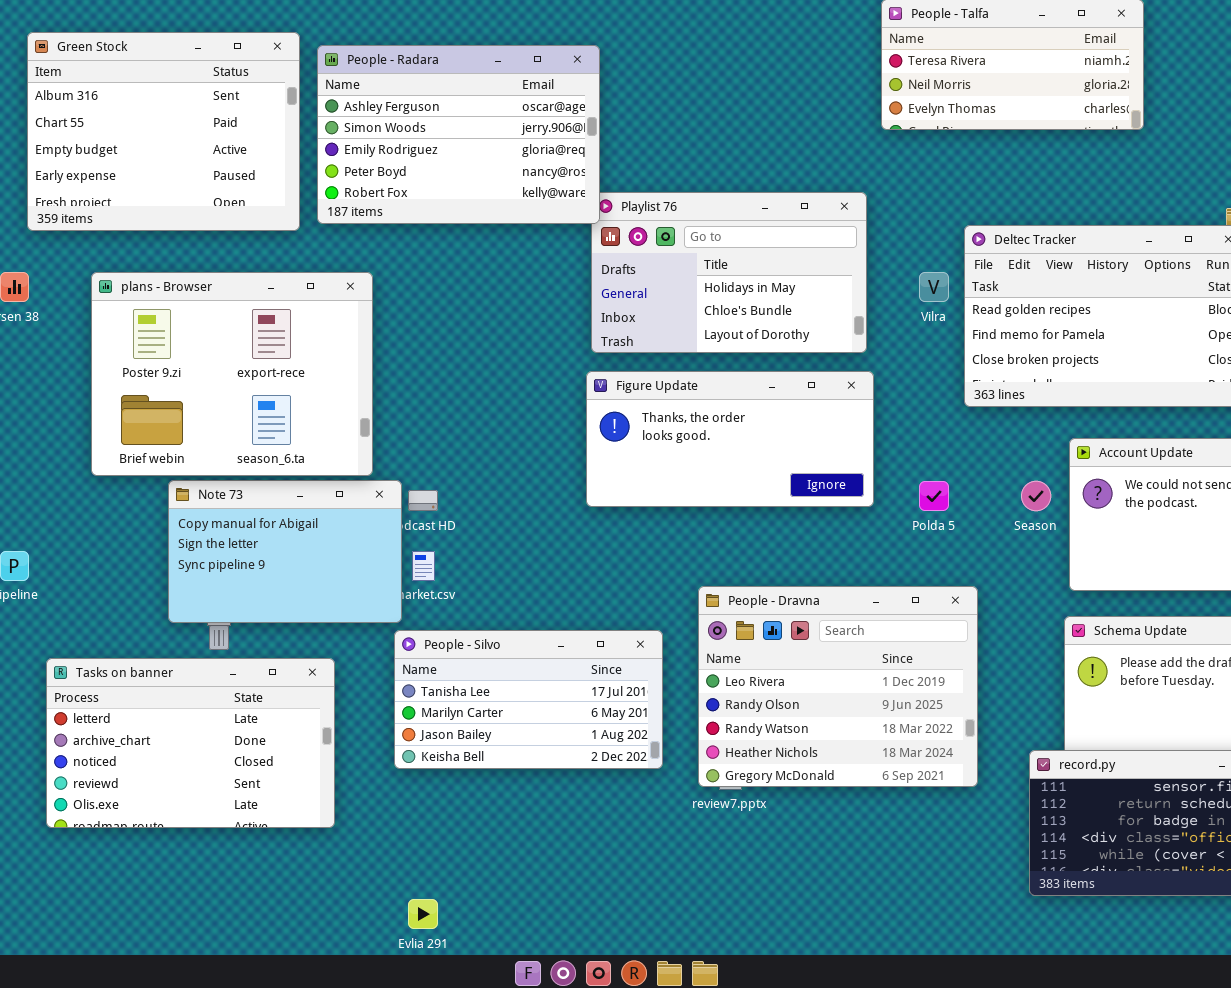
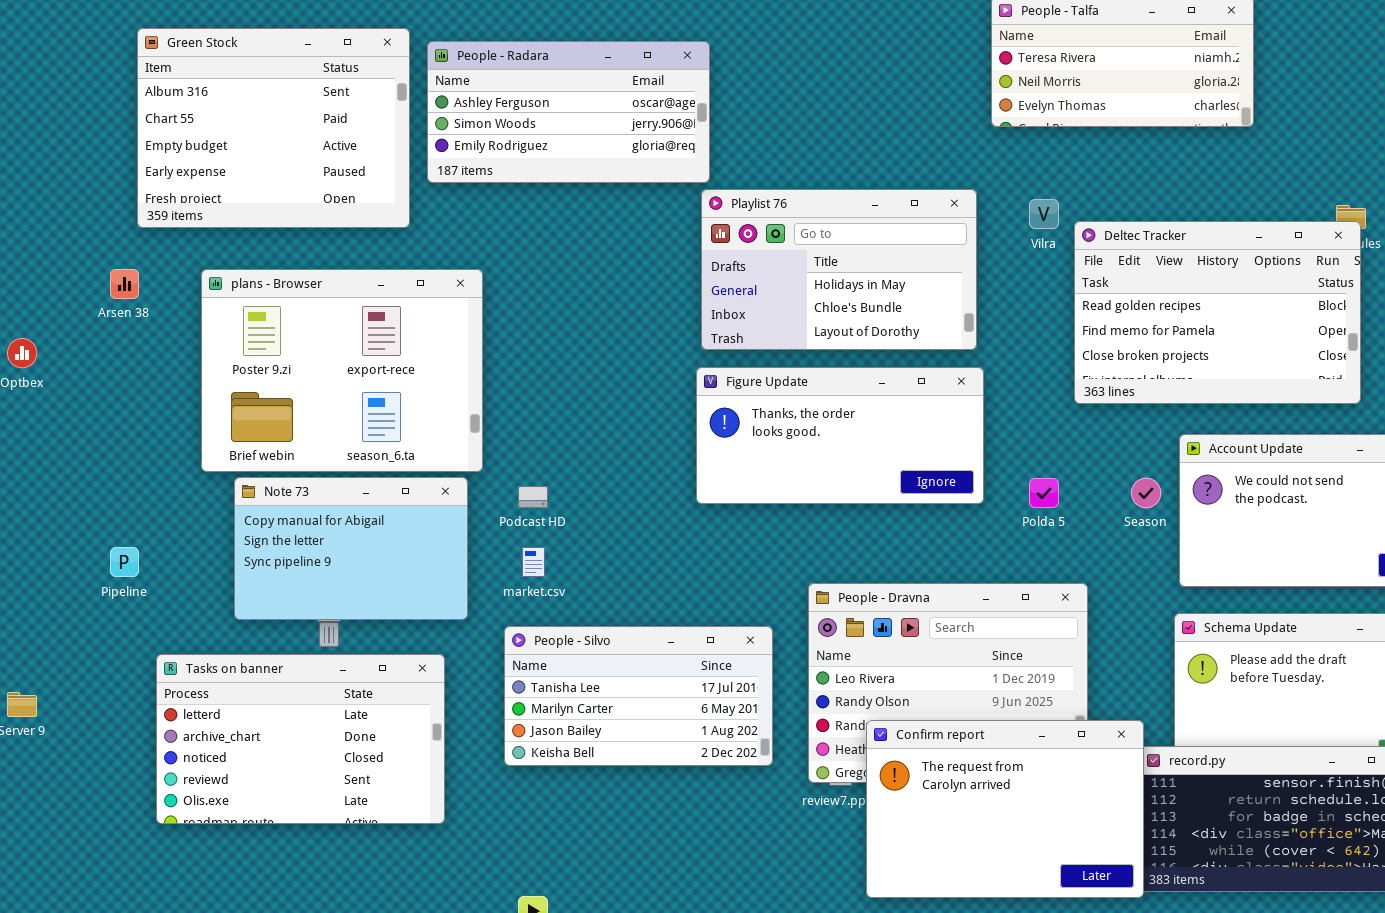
People - Radara: [317,45,600,224] -> [427,41,710,183], resized
Vilra: [919,272,949,302] -> [1029,199,1059,229], moved
Note 73: [168,480,402,623] -> [234,477,468,620], moved
Confirm report: none -> [866,720,1144,898], opened

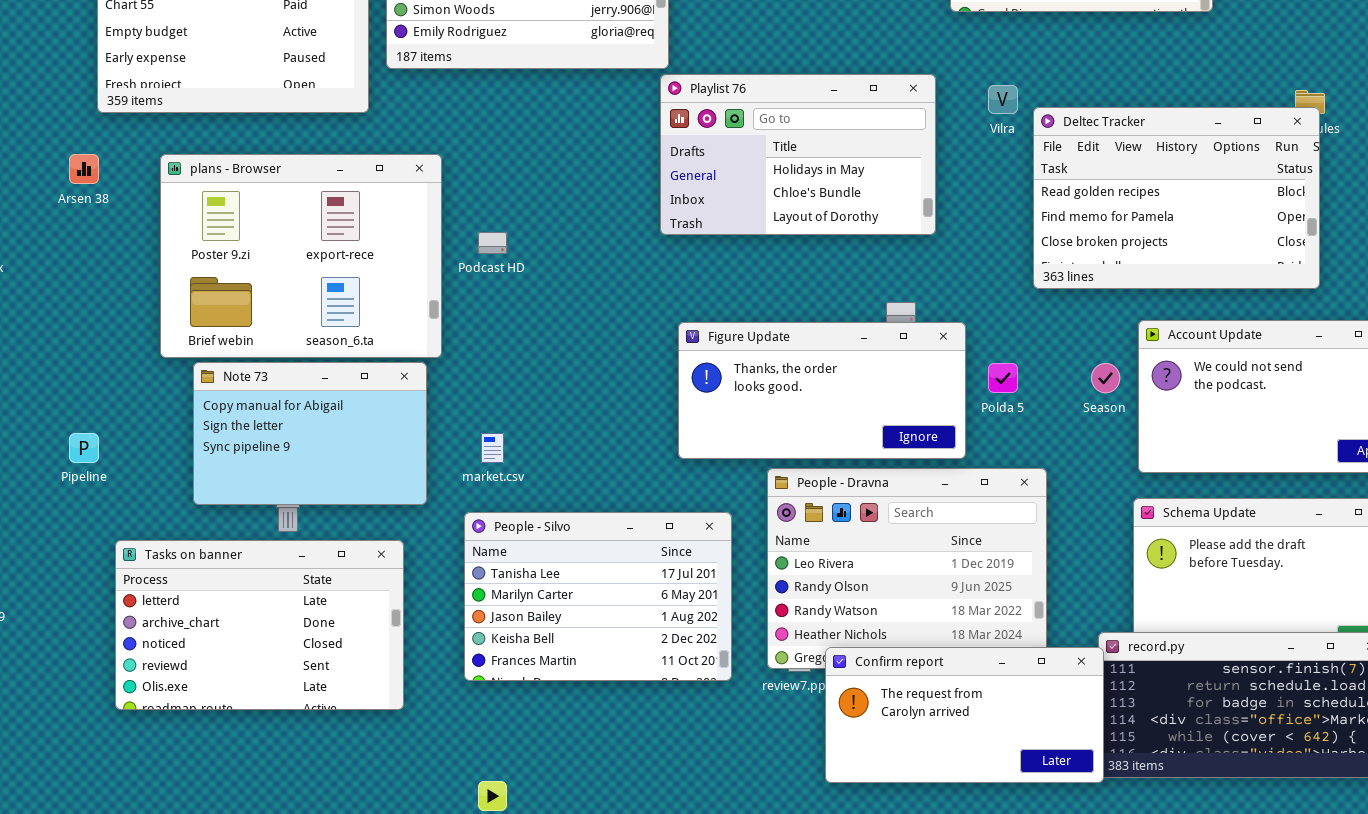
Figure Update: [696,367,984,504] -> [678,322,966,459], moved
Podcast HD: [518,486,548,508] -> [478,232,507,254], moved
People - Silvo: [504,626,773,766] -> [464,512,732,681], resized
Confirm report: [866,720,1144,898] -> [825,647,1104,783], resized

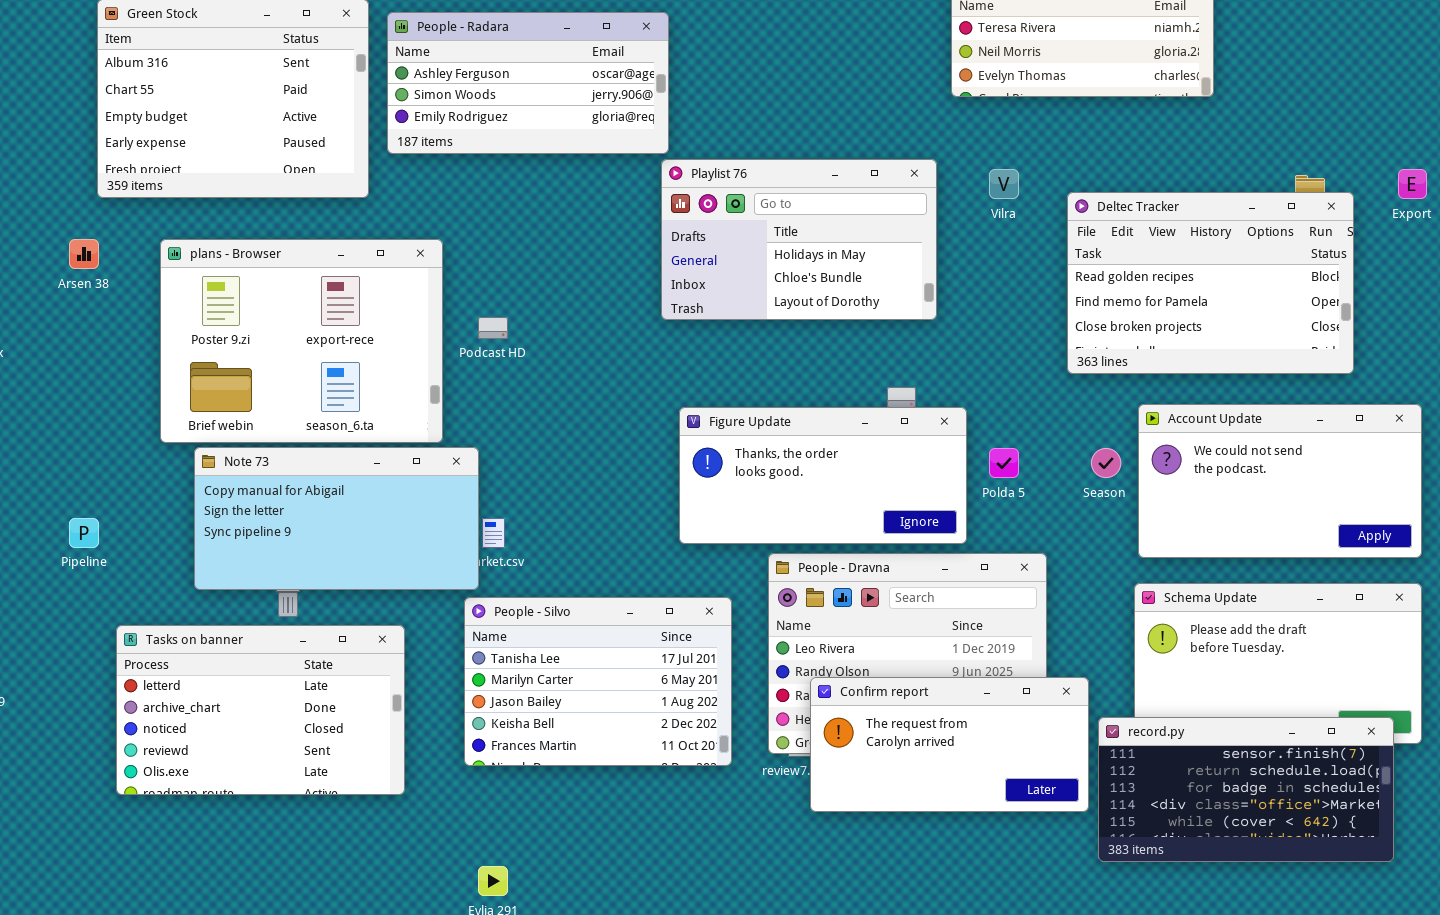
Deltec Tracker: [1033,107,1320,289] -> [1067,192,1354,374], moved
Note 73: [193,362,427,505] -> [194,447,479,590], resized
Confirm report: [825,647,1104,783] -> [810,677,1089,812], moved

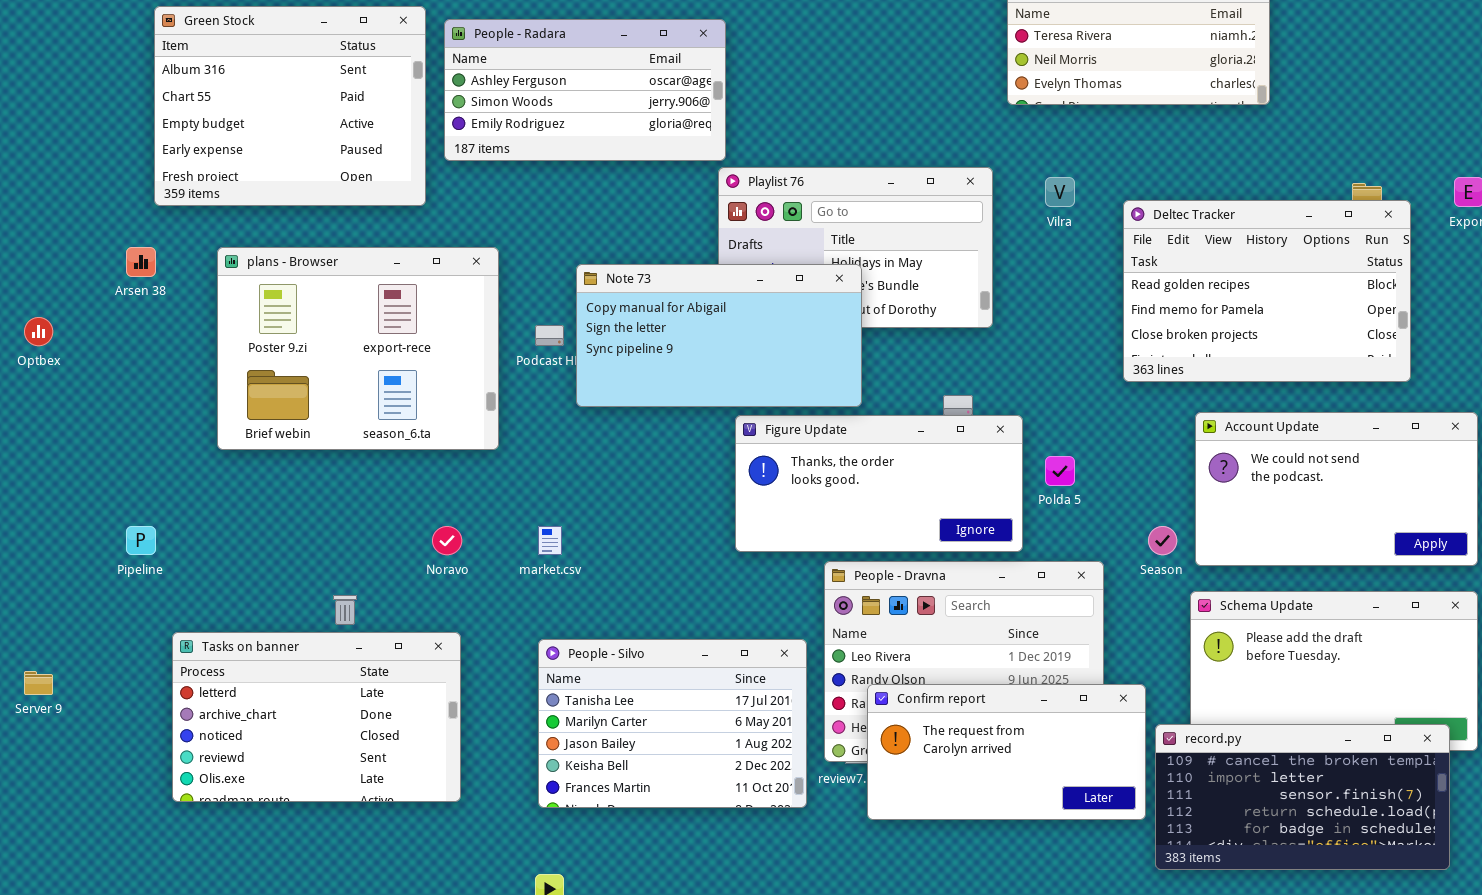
Note 73: [194,447,479,590] -> [576,264,862,407], moved
Season: [1091,448,1121,478] -> [1148,526,1177,555], moved
People - Silvo: [464,597,732,766] -> [538,639,807,808], moved
record.py: [1098,717,1394,862] -> [1155,724,1450,870], scrolled up 2 rows

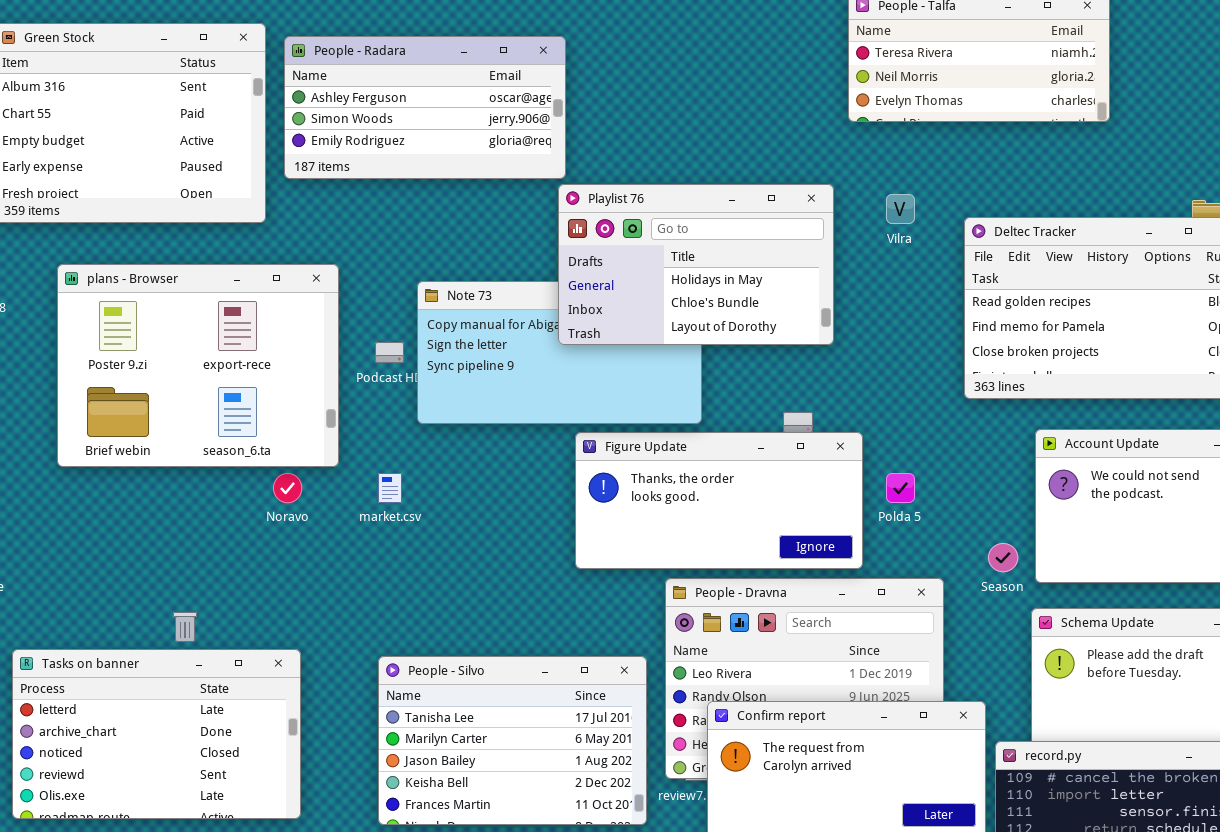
Playlist 76: [718,167,993,328] -> [558,184,834,345], raised
Noravo: [432,526,462,555] -> [273,473,302,503], moved
market.csv: [538,526,562,555] -> [378,473,402,503], moved

